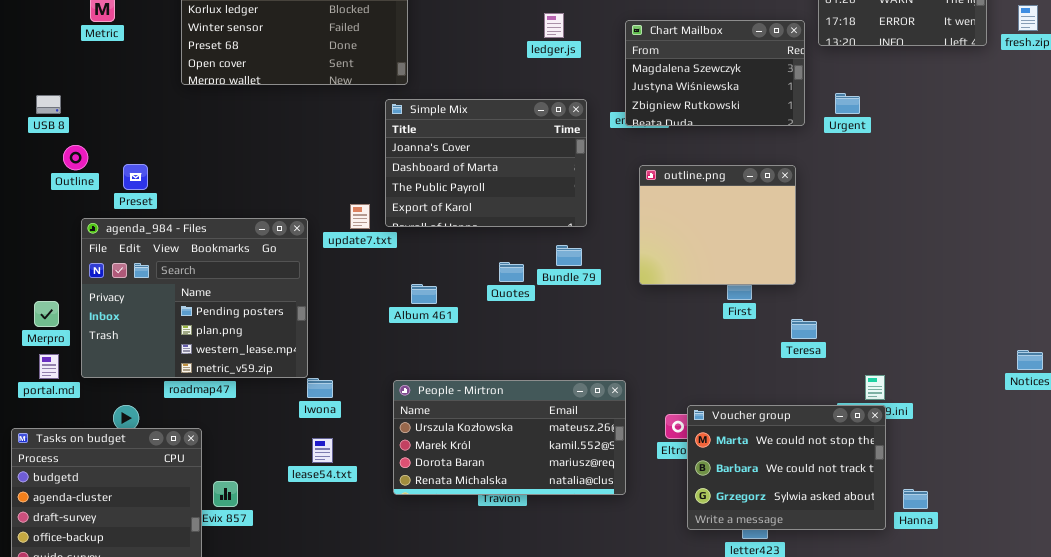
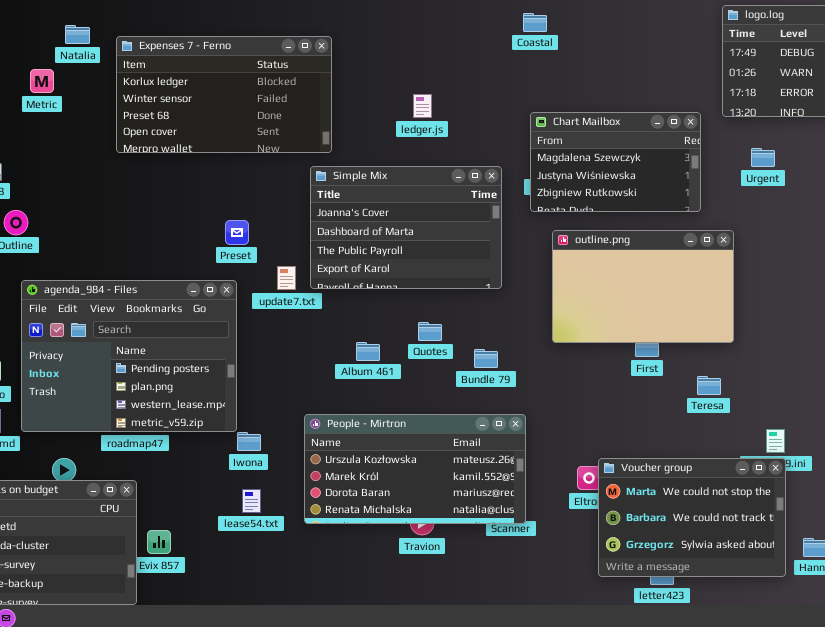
ledger.js: [544,13,564,38] -> [413,94,432,118], moved
Chart Mailbox: [625,20,805,126] -> [530,112,701,212], moved
Urgent: [835,93,860,114] -> [751,148,775,167], moved
Preset: [123,164,148,190] -> [225,220,249,245], moved
outline.png: [639,165,796,285] -> [552,230,734,343], resized
Bundle 79: [556,245,582,266] -> [474,349,498,368], moved
Album 461: [411,284,437,304] -> [356,342,380,361], moved
People - Mirtron: [393,380,626,495] -> [304,414,526,524], moved

